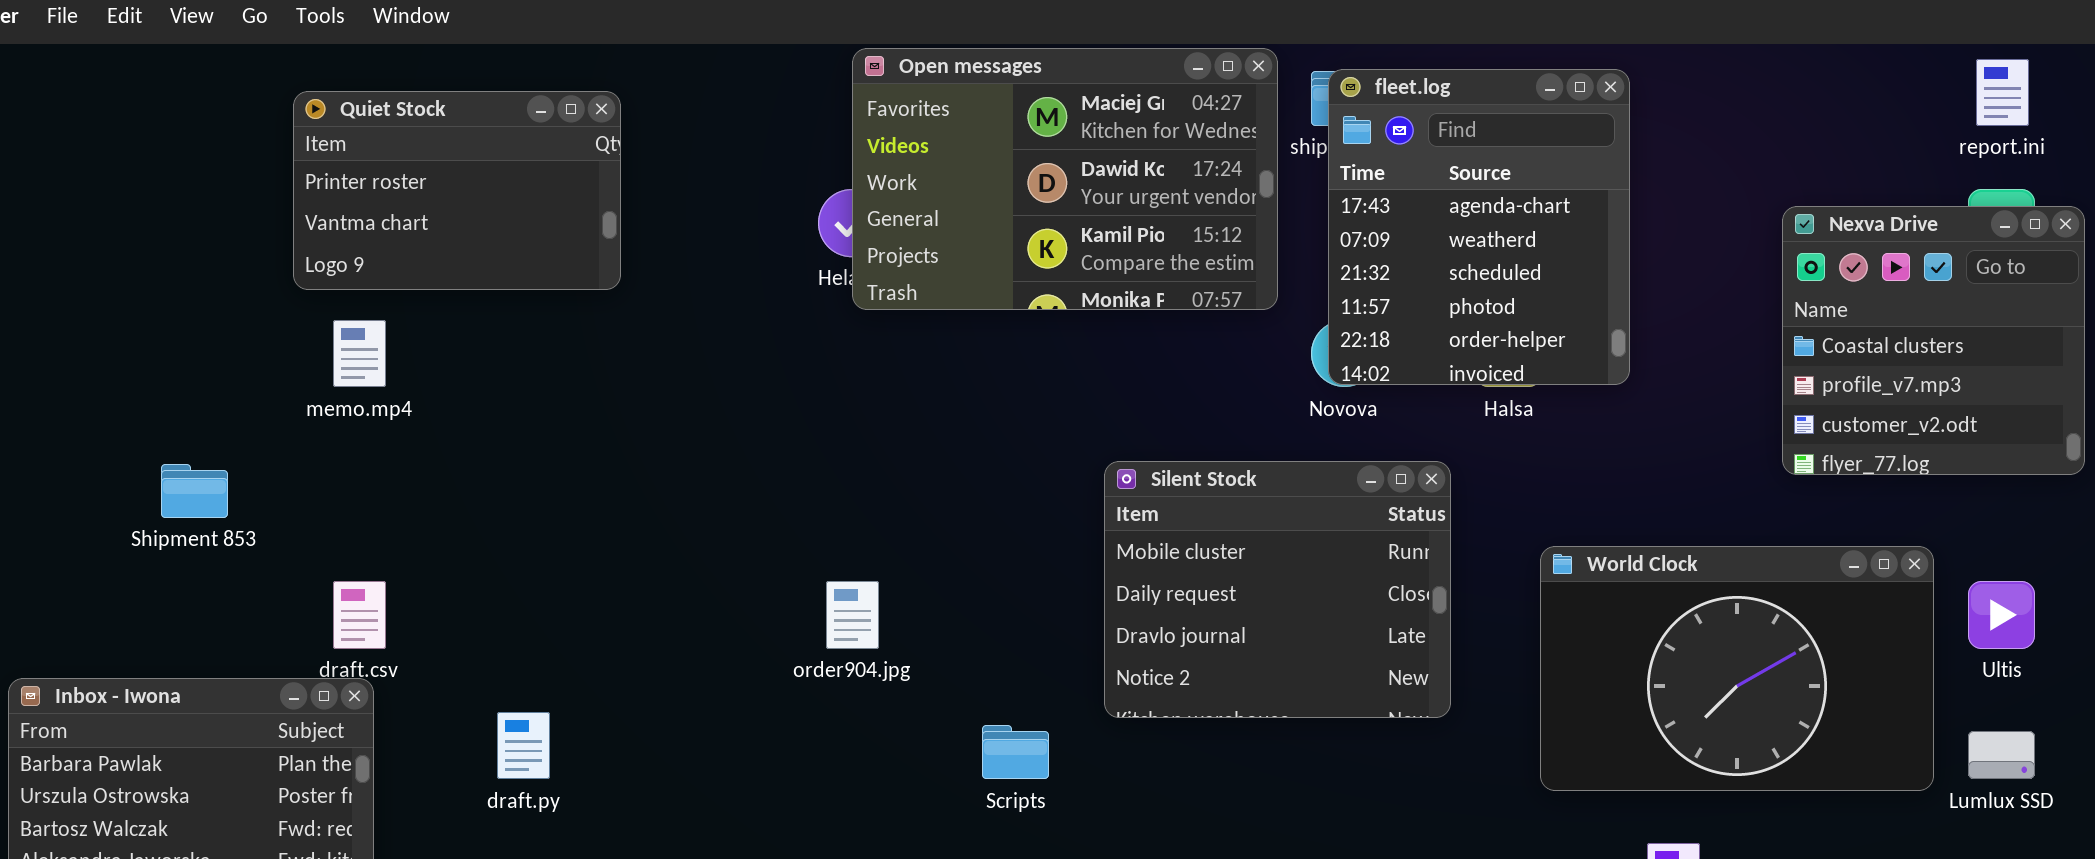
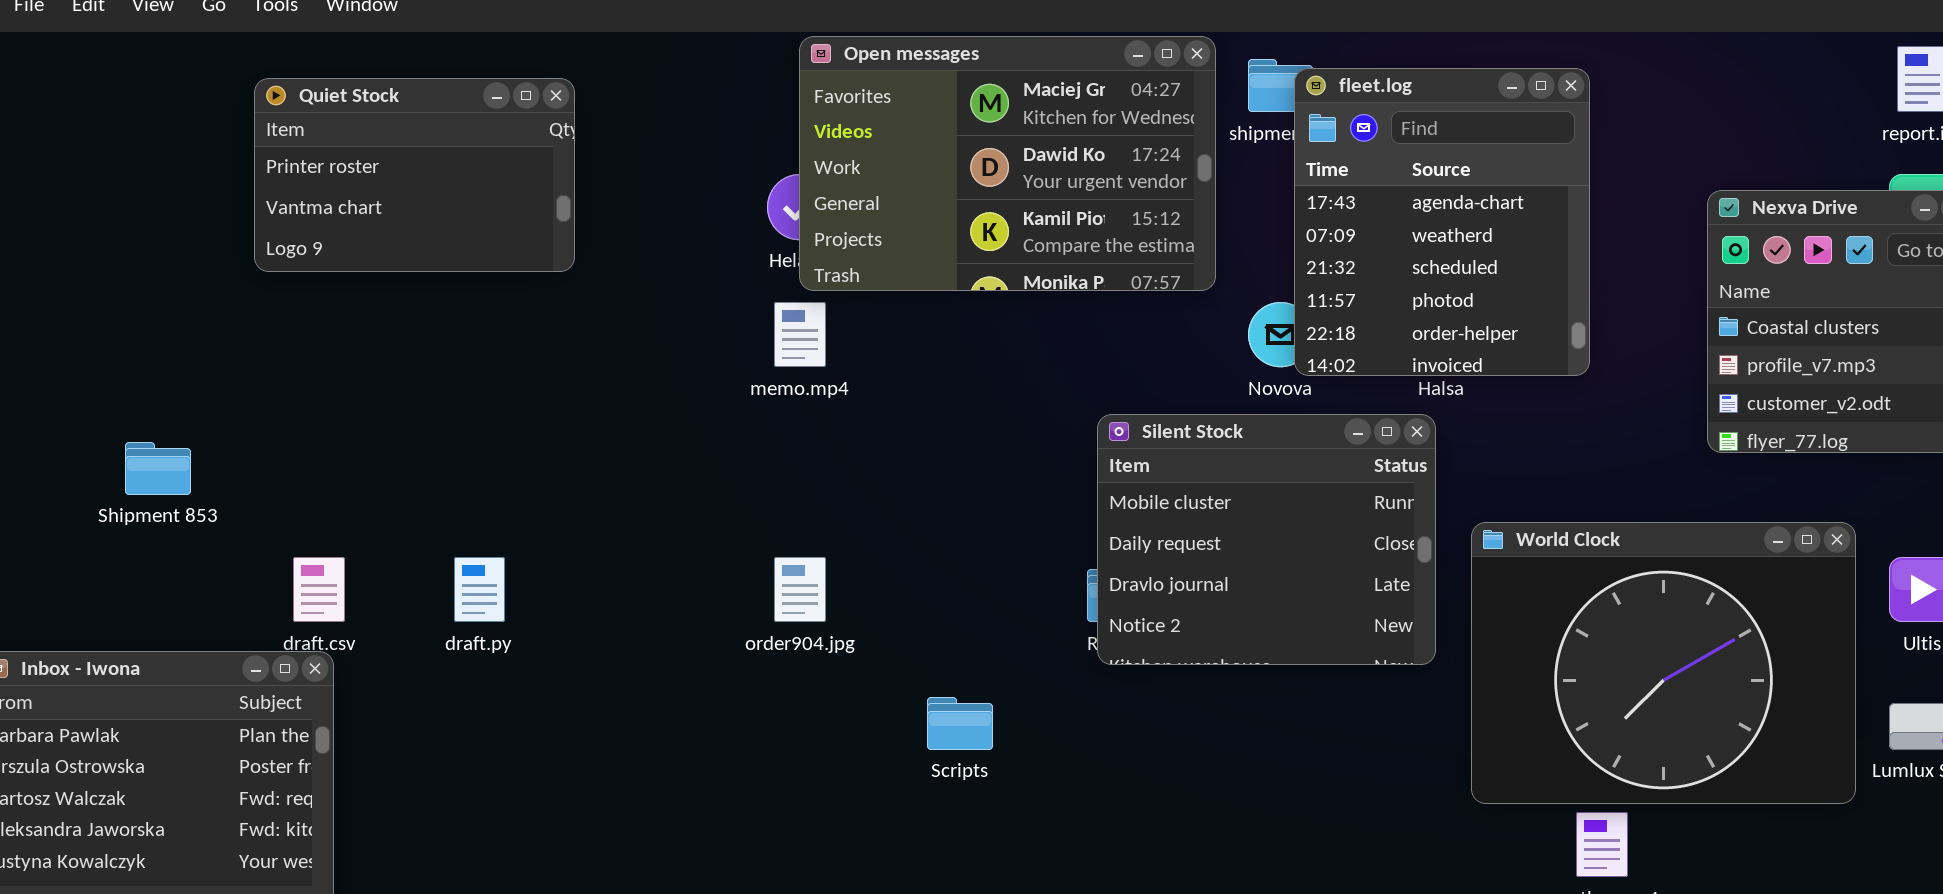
fleet.log: [1328,69,1630,385] -> [1294,68,1590,376], moved
memo.mp4: [333,320,386,387] -> [774,302,826,367], moved
Silent Stock: [1104,461,1451,718] -> [1097,414,1436,665], moved
World Clock: [1540,546,1934,791] -> [1471,522,1856,804], resized
draft.py: [497,712,550,779] -> [454,557,505,622], moved

